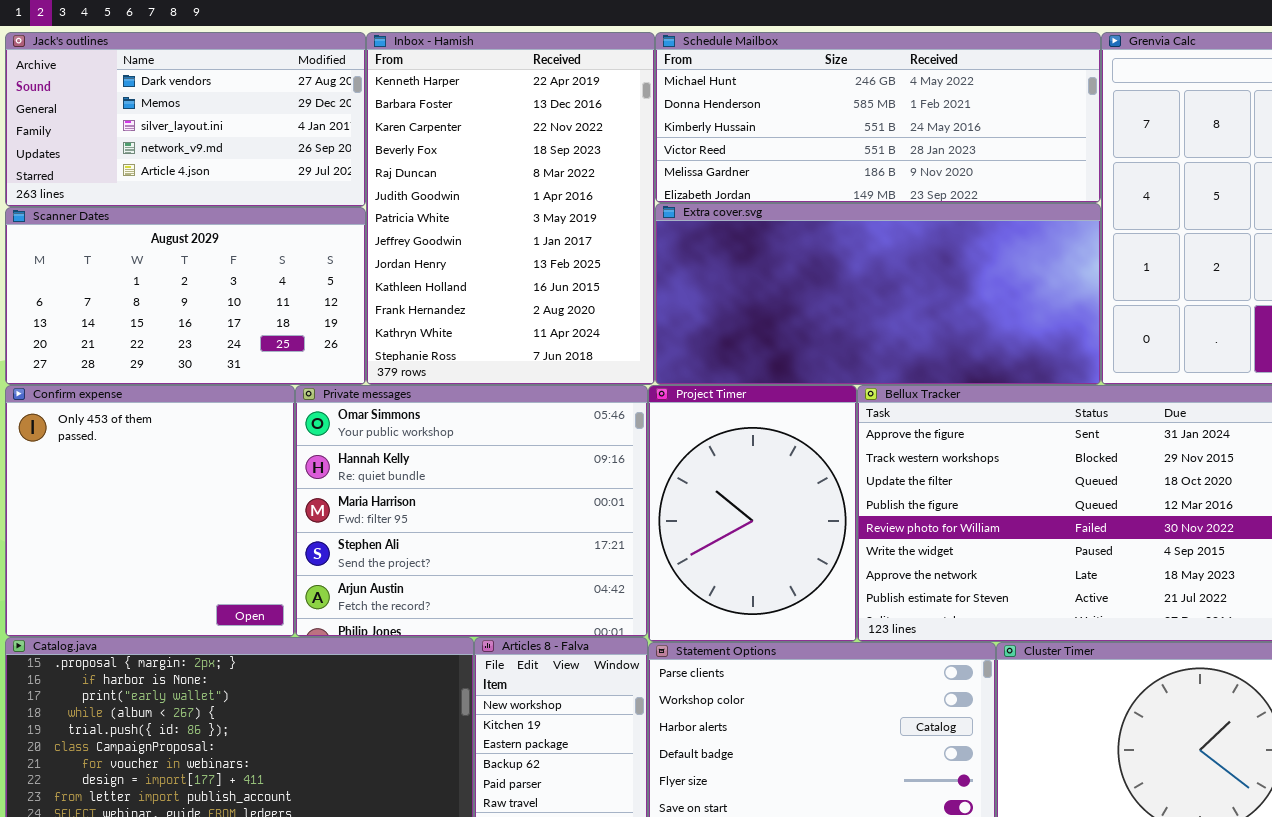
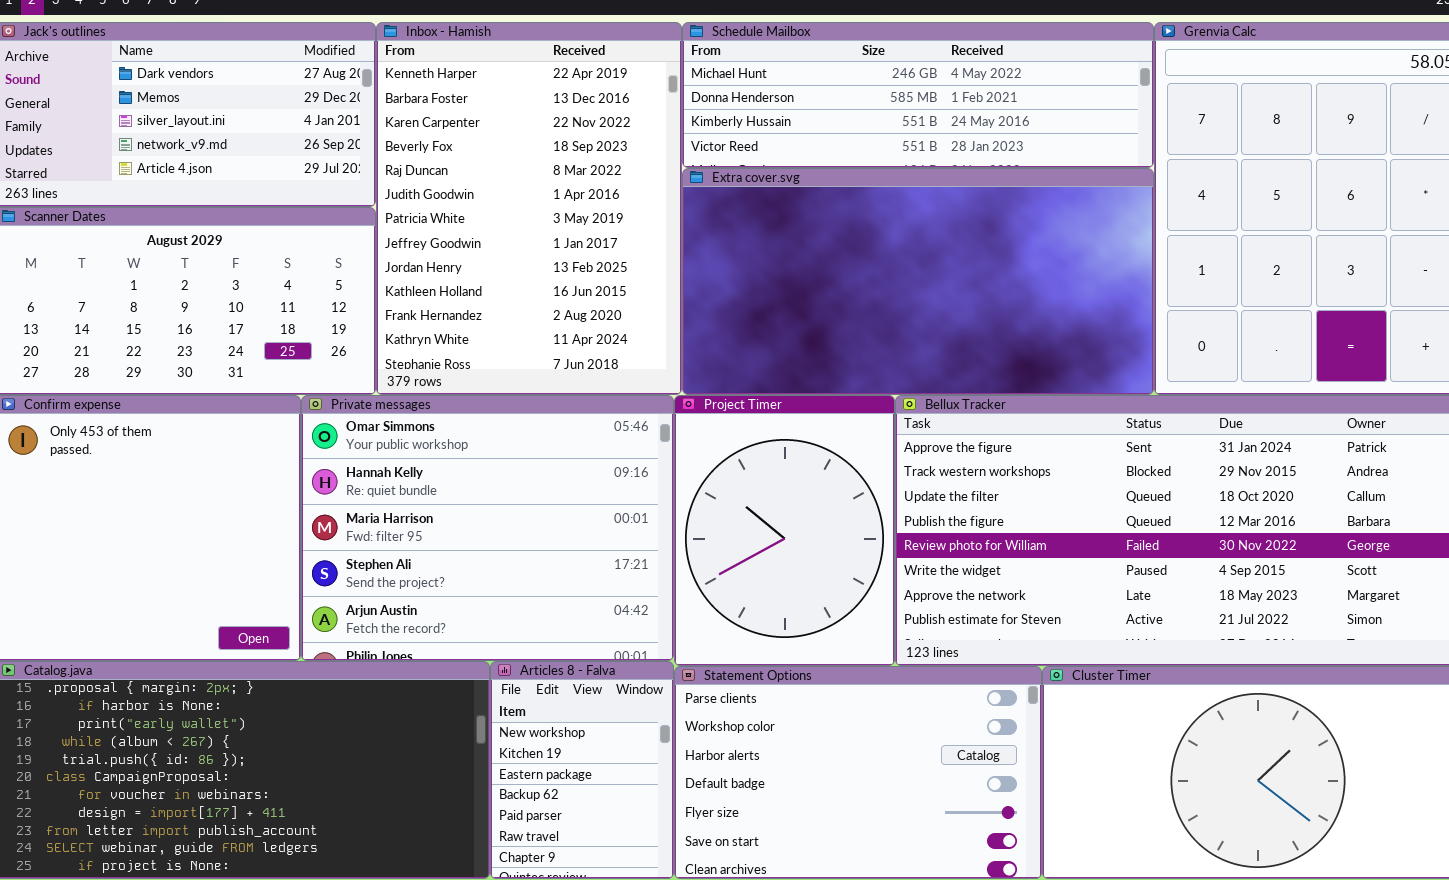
Schedule Mailbox: [655,32,1101,203] -> [682,22,1154,168], resized
Extra cover.svg: [655,203,1101,385] -> [682,168,1154,395], resized

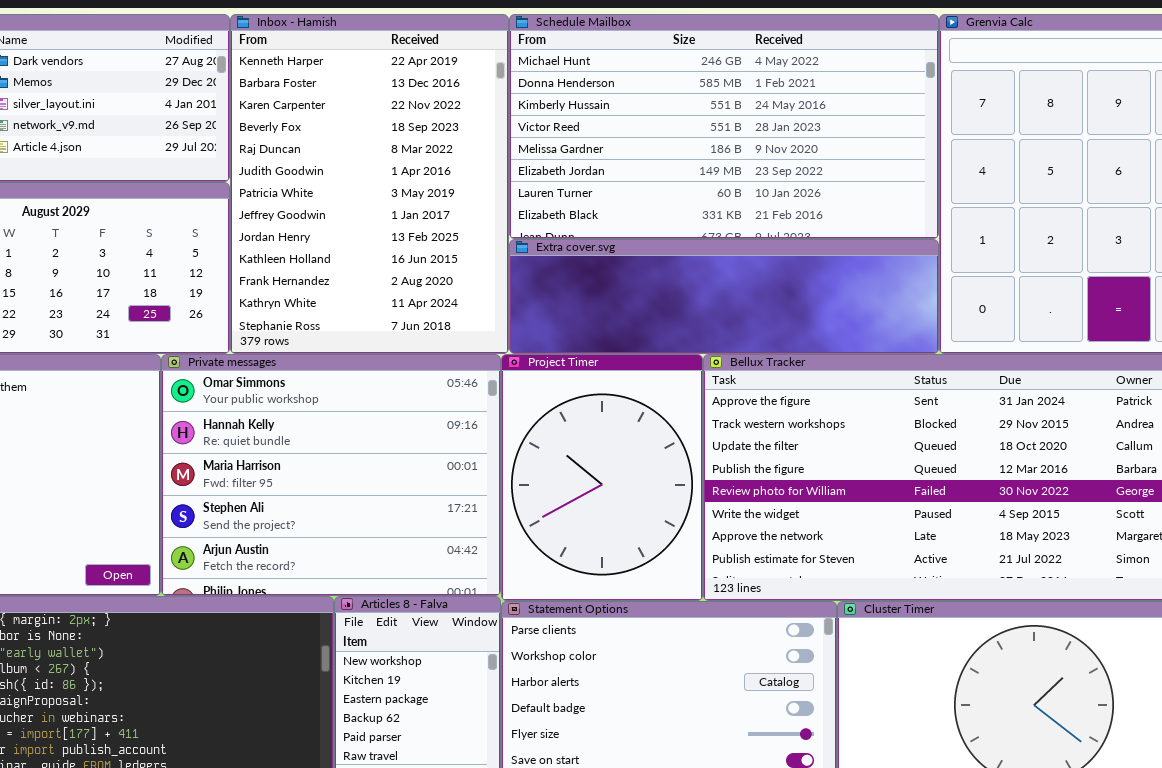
Schedule Mailbox: [682,22,1154,168] -> [509,14,939,239], resized
Extra cover.svg: [682,168,1154,395] -> [509,239,939,354], resized

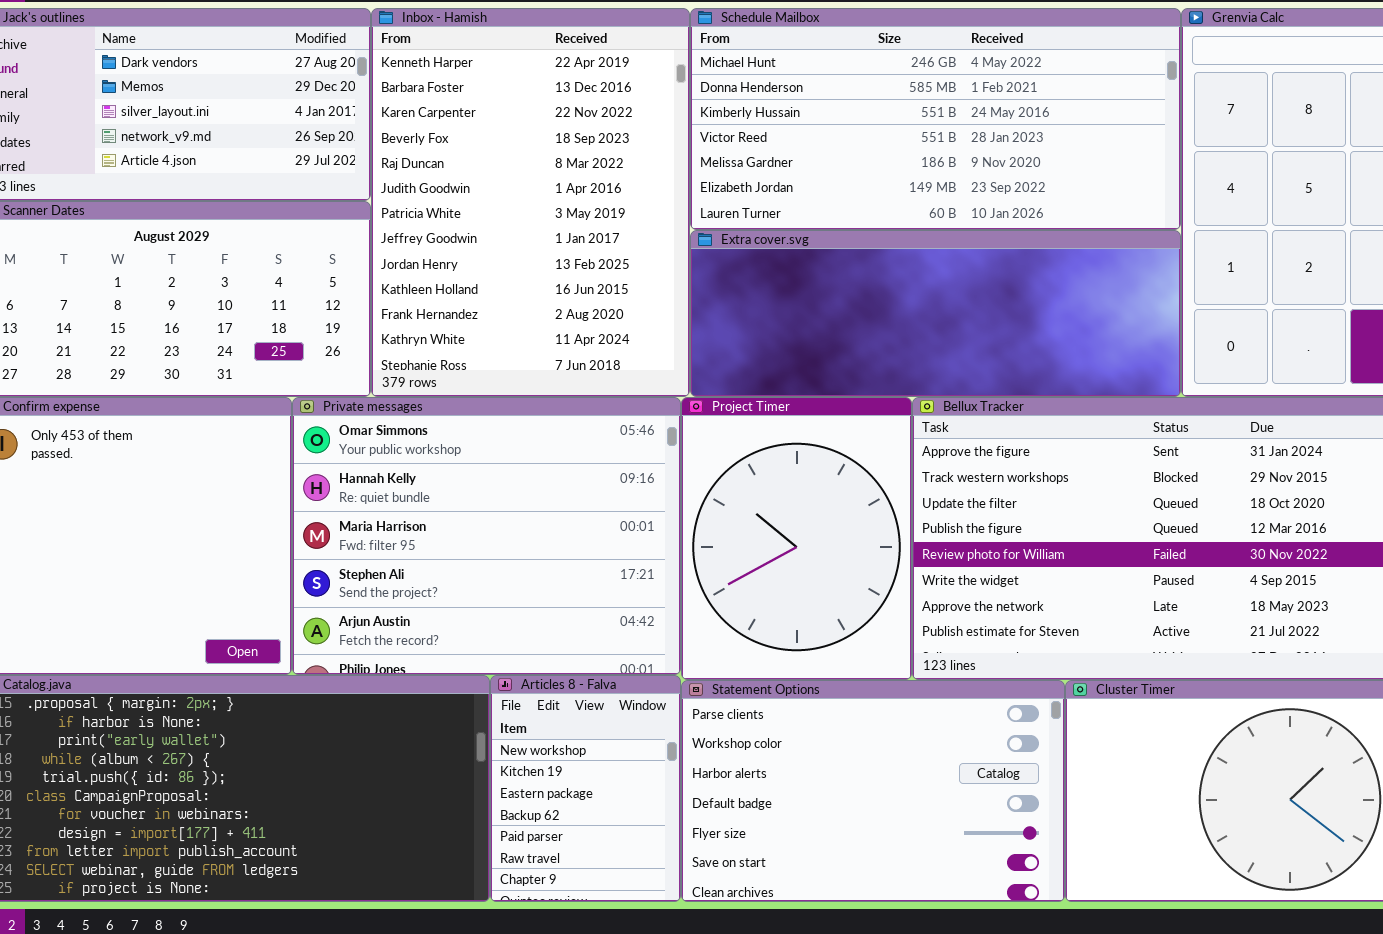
Schedule Mailbox: [509,14,939,239] -> [690,8,1181,230], resized
Extra cover.svg: [509,239,939,354] -> [690,230,1181,397], resized

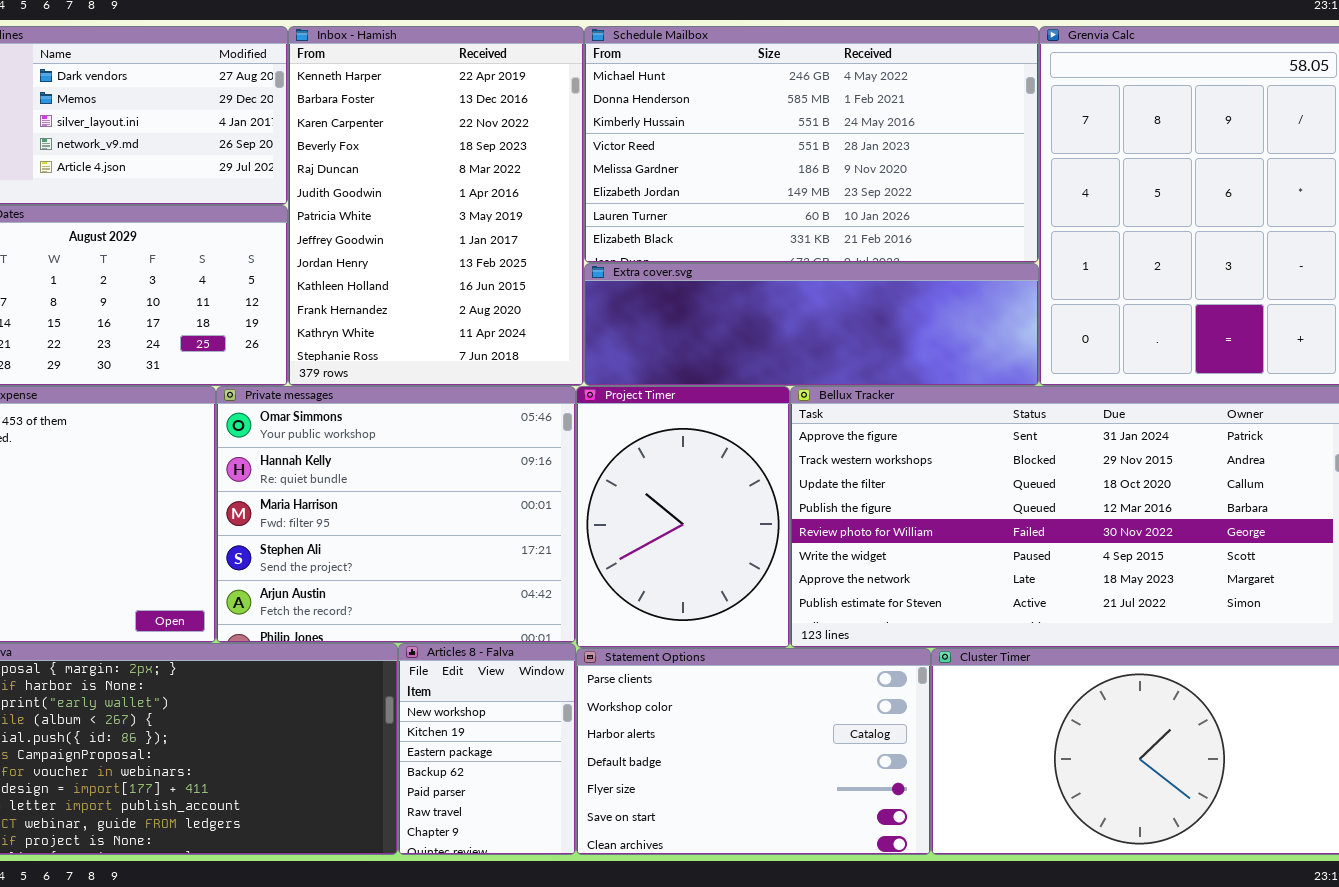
Schedule Mailbox: [690,8,1181,230] -> [584,26,1039,263], resized
Extra cover.svg: [690,230,1181,397] -> [584,263,1039,386], resized

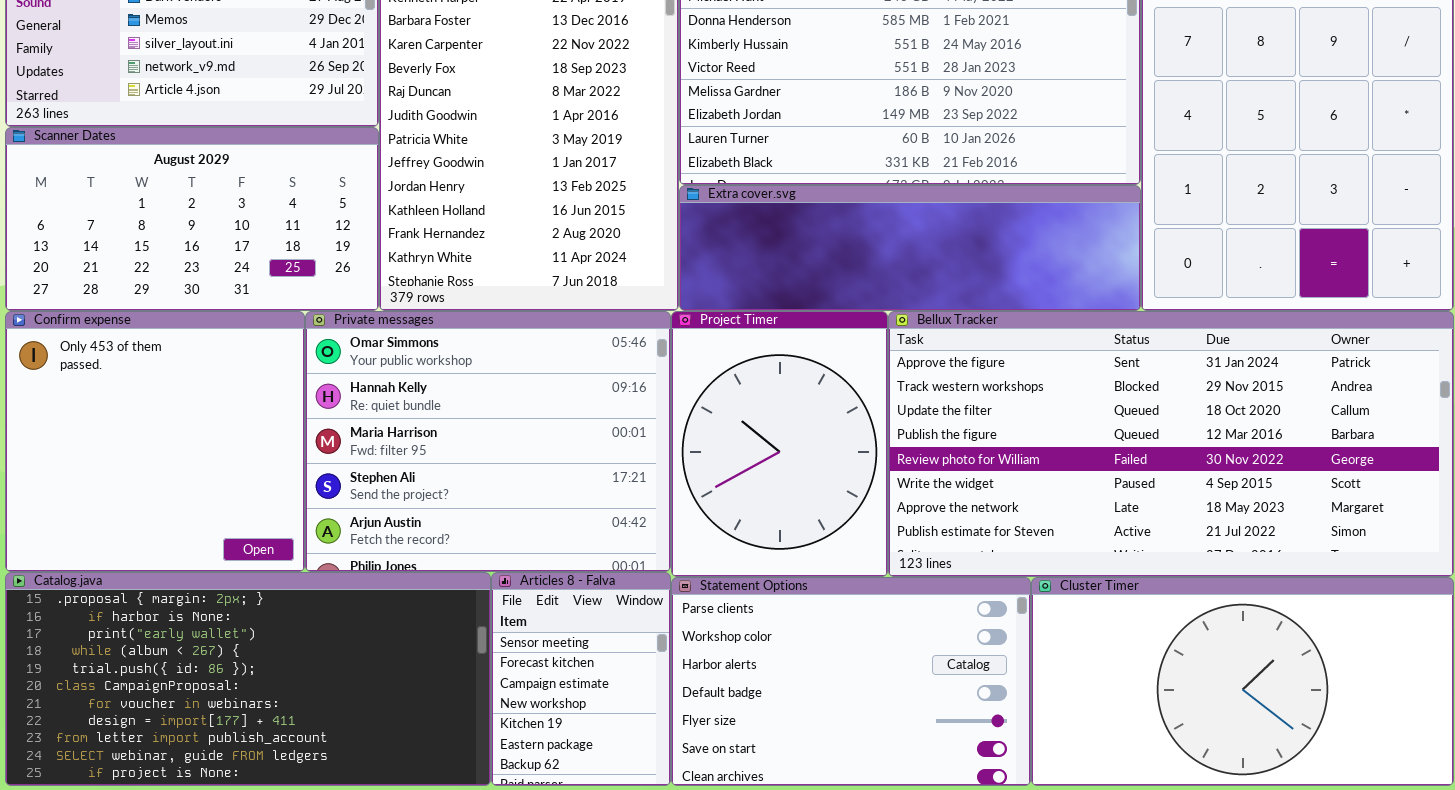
Articles 8 - Falva: [398,643,576,855] -> [491,572,671,786], scrolled up 3 rows

